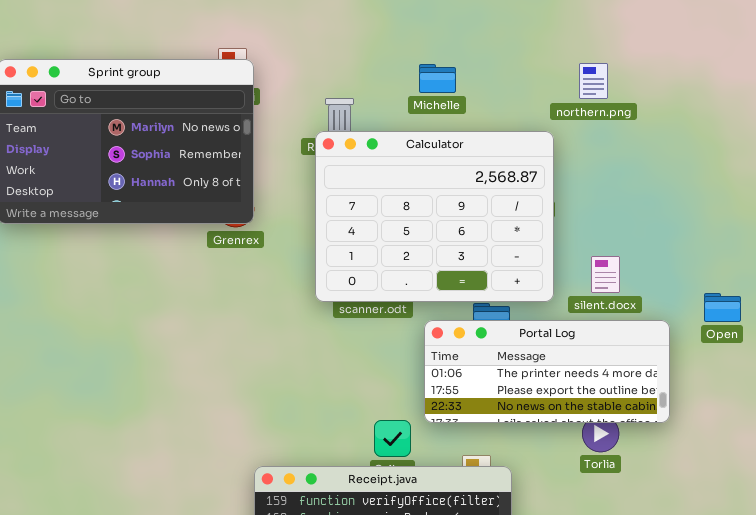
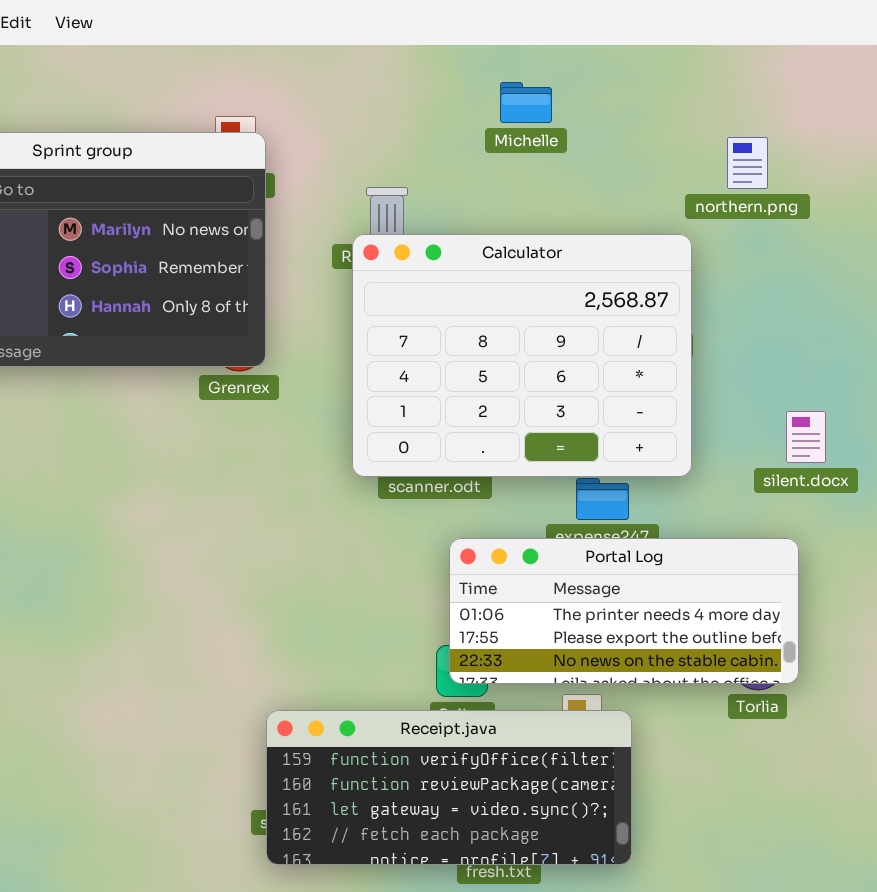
Michelle: [419,64,456,93] -> [500,82,552,123], moved
silent.docx: [591,256,620,293] -> [786,411,826,463], moved
Portal Log: [424,320,670,423] -> [449,538,799,684], moved

